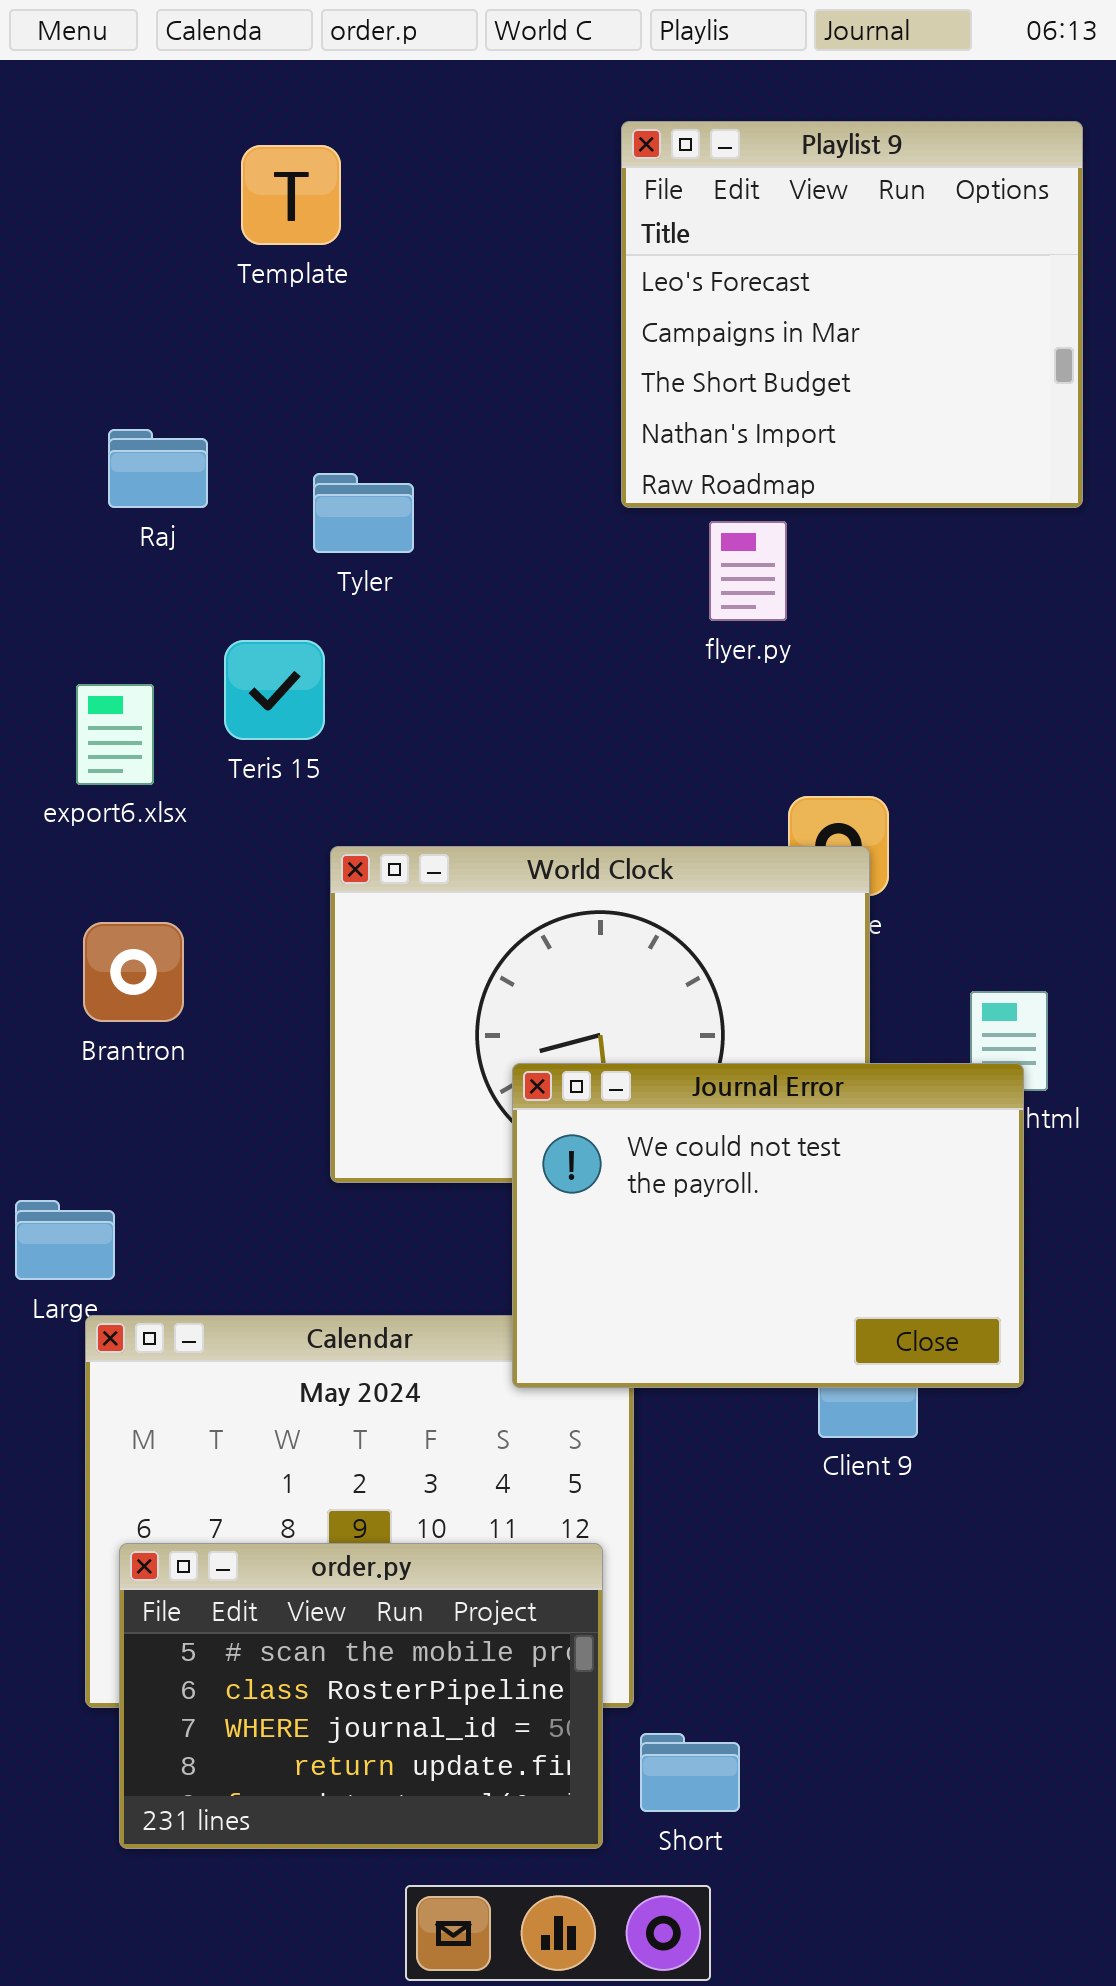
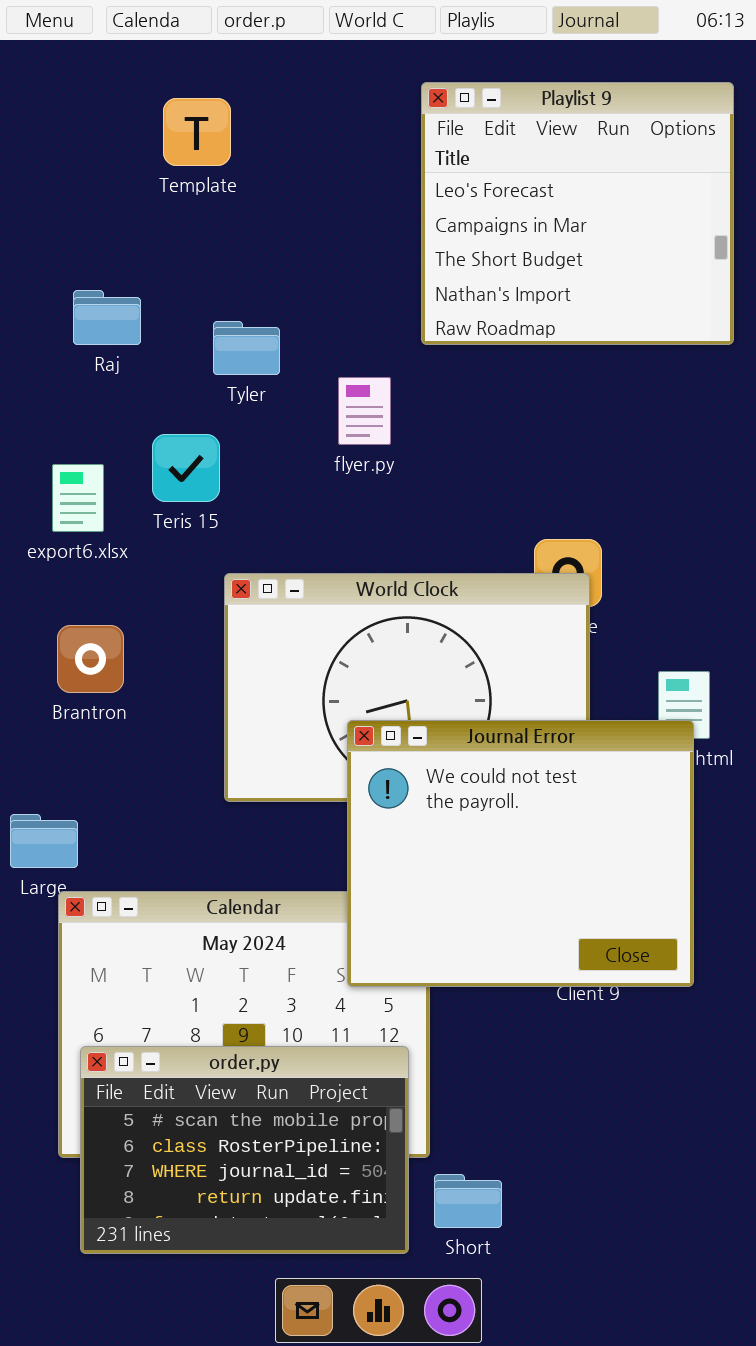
flyer.py: [709,521,787,621] -> [338,377,391,445], moved
Journal Error: [512,1063,1024,1388] -> [347,720,694,987], resized

